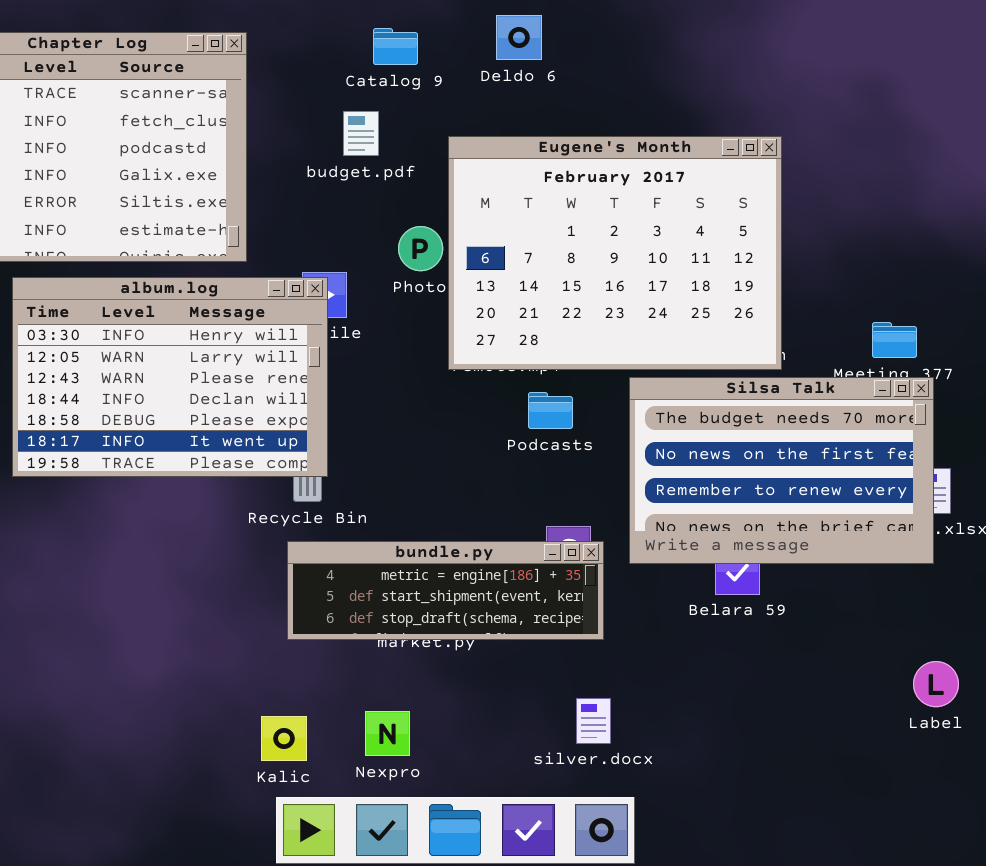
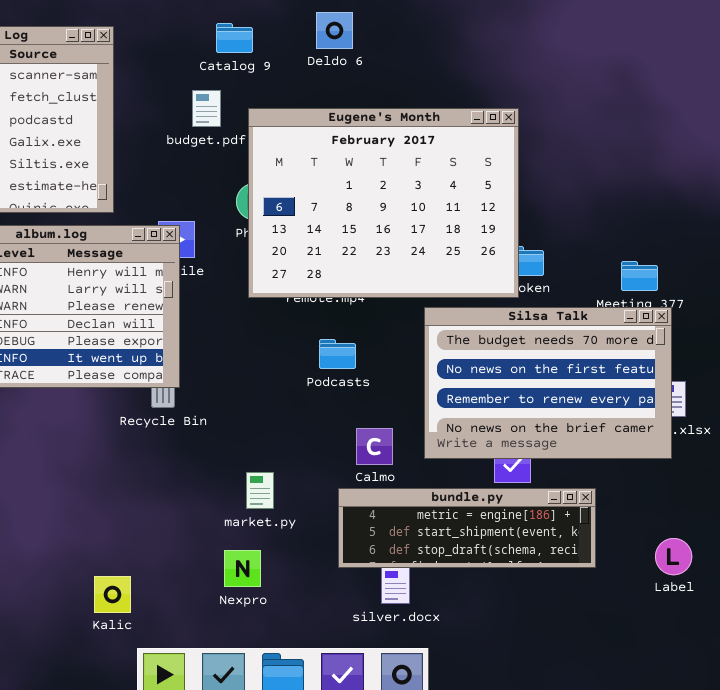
Eugene's Month: [448,136,782,370] -> [248,108,519,298], moved
Podcasts: [528,392,573,429] -> [319,339,356,369], moved
bundle.py: [287,541,604,640] -> [338,488,596,568], moved
Nexpro: [365,711,410,756] -> [224,550,261,587], moved
Kalic: [261,716,307,761] -> [94,576,131,613], moved

